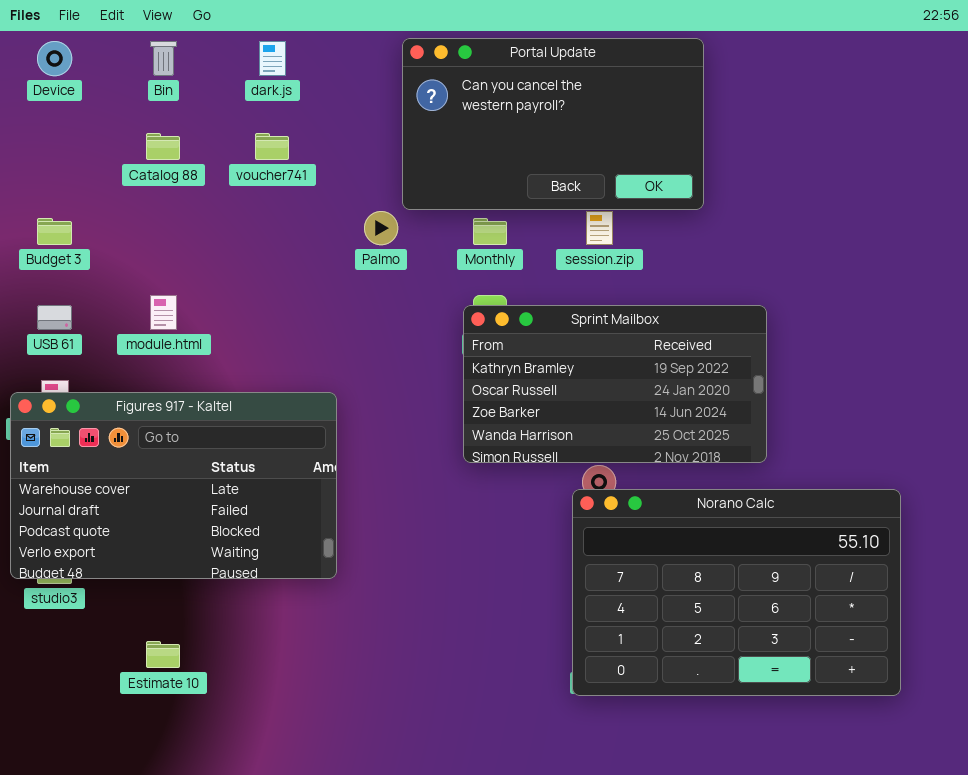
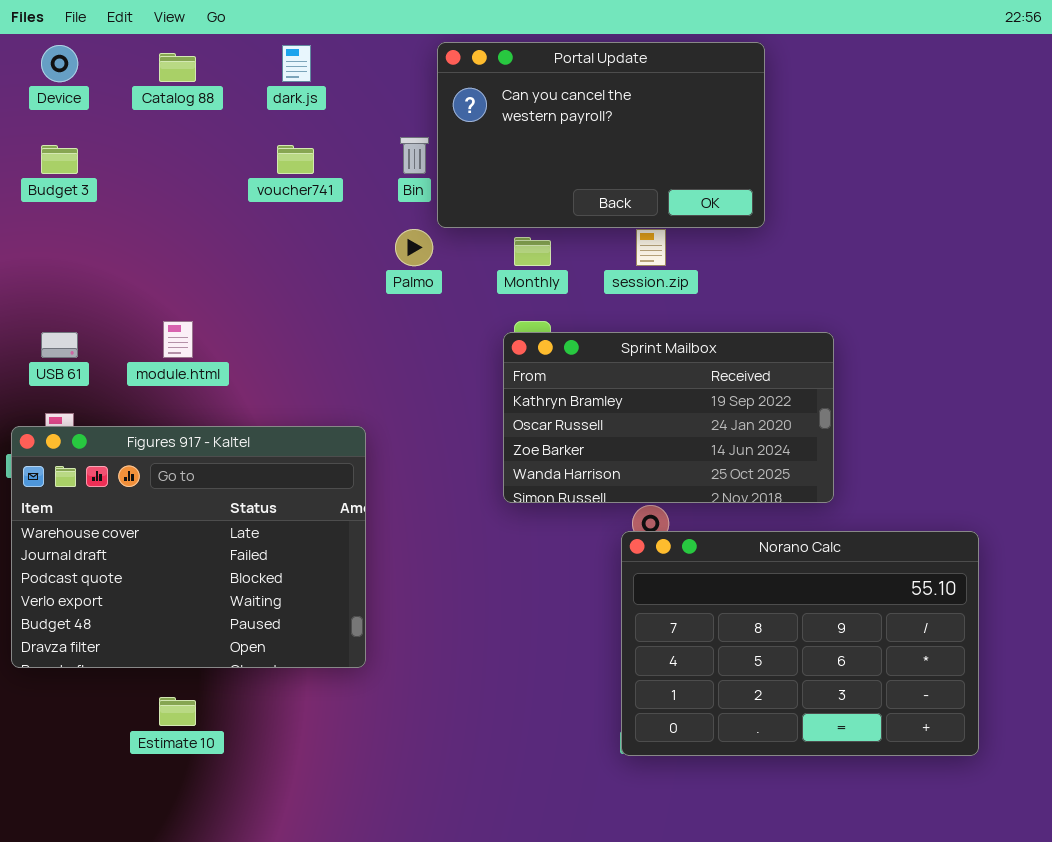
Bin: [150,41,177,76] -> [400,137,429,174], moved
Catalog 88: [146,133,180,160] -> [159,53,196,82], moved
Budget 3: [37,218,72,245] -> [41,145,78,174], moved
Figures 917 - Kaltel: [10,392,337,579] -> [11,426,366,668], resized

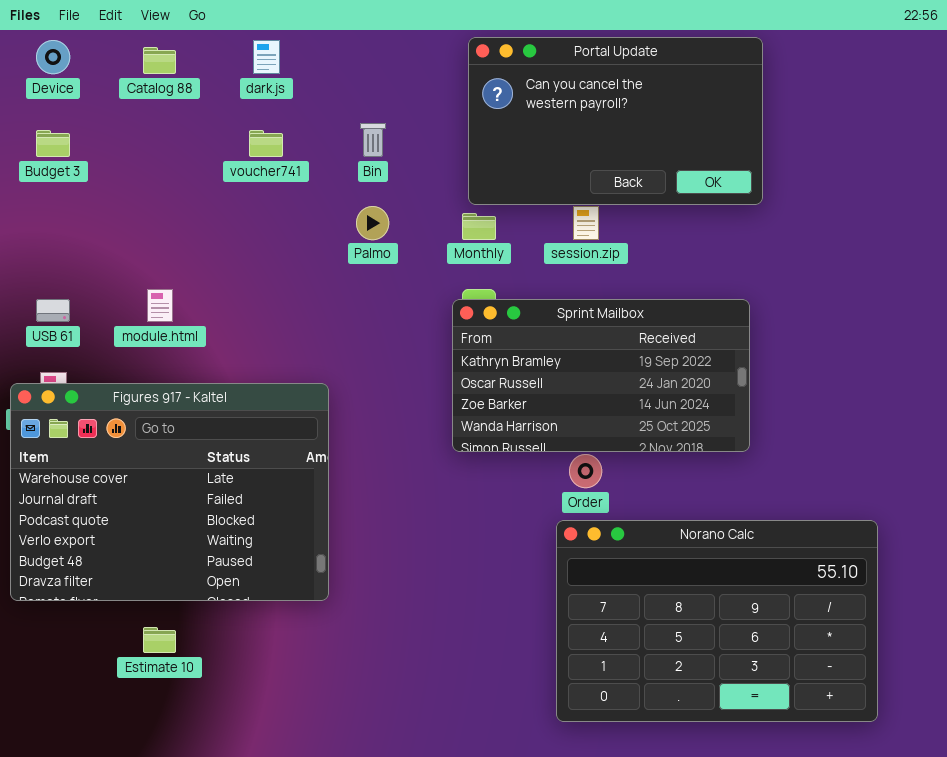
Portal Update: [437,42,765,228] -> [468,37,763,205], moved
Norano Calc: [621,531,979,756] -> [556,520,878,722], moved

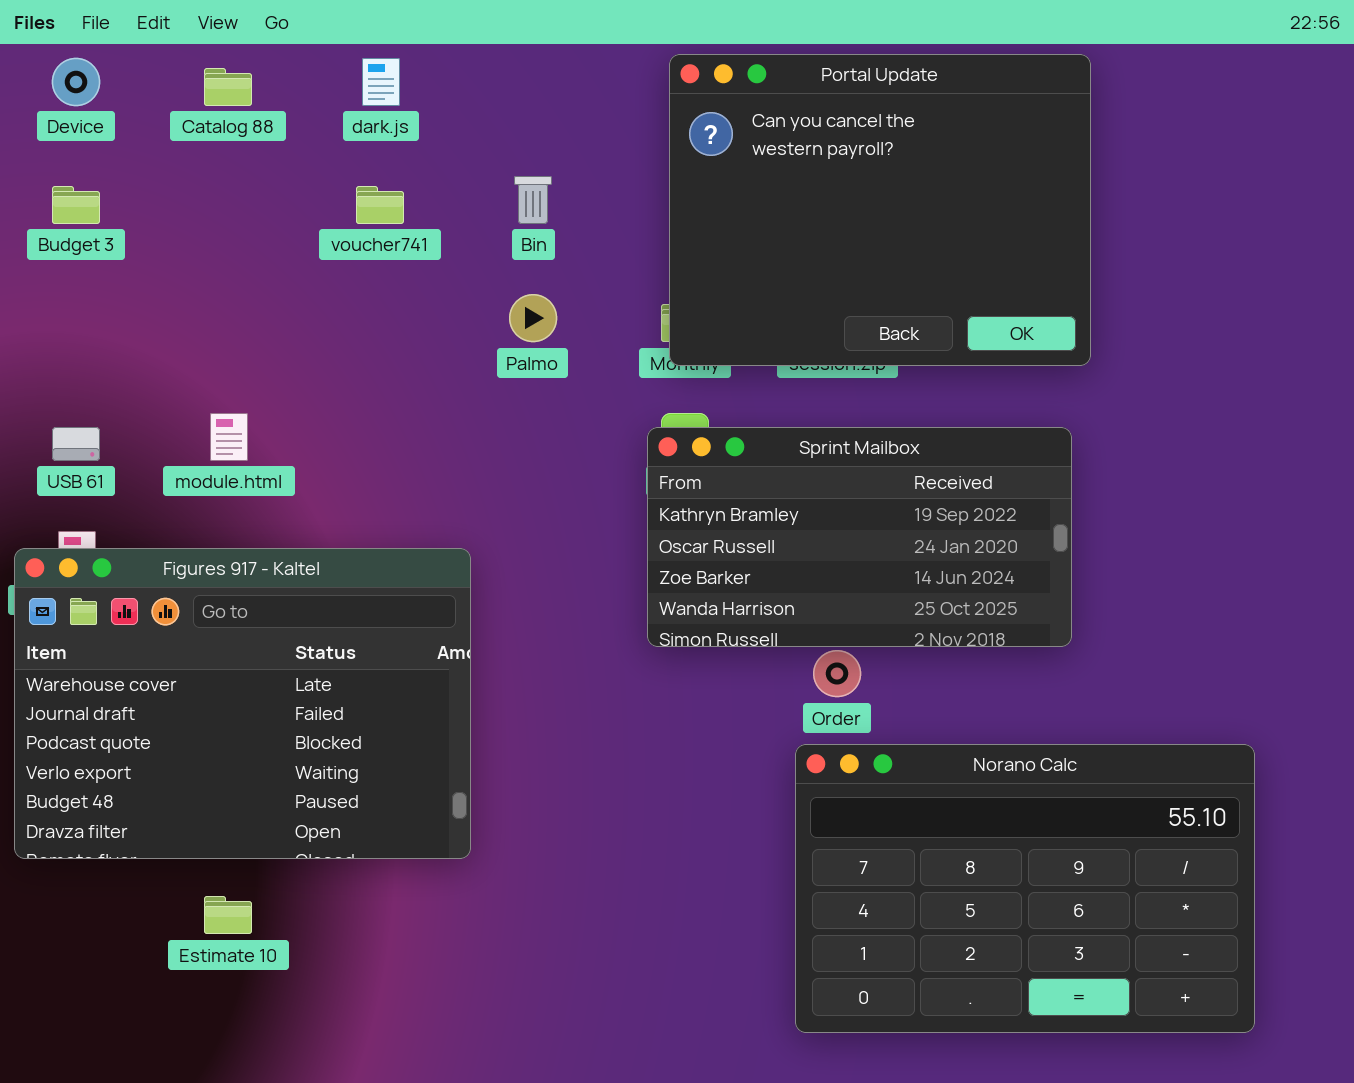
Portal Update: [468,37,763,205] -> [669,54,1091,366], resized

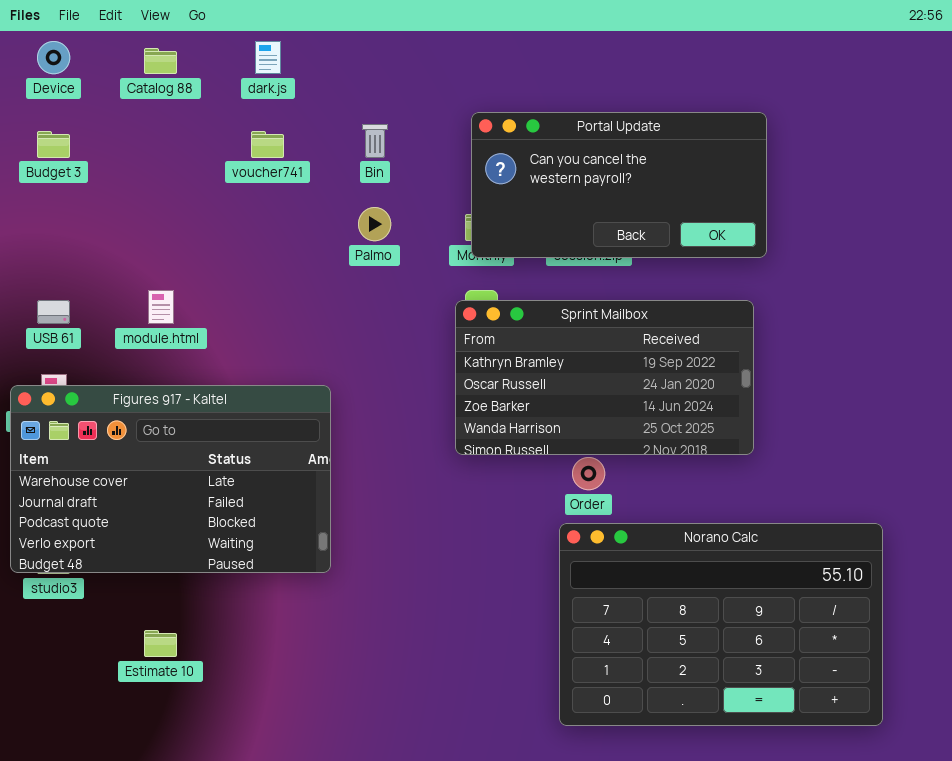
Portal Update: [669,54,1091,366] -> [471,112,767,258], resized
Figures 917 - Kaltel: [14,548,471,859] -> [10,385,331,573], resized

